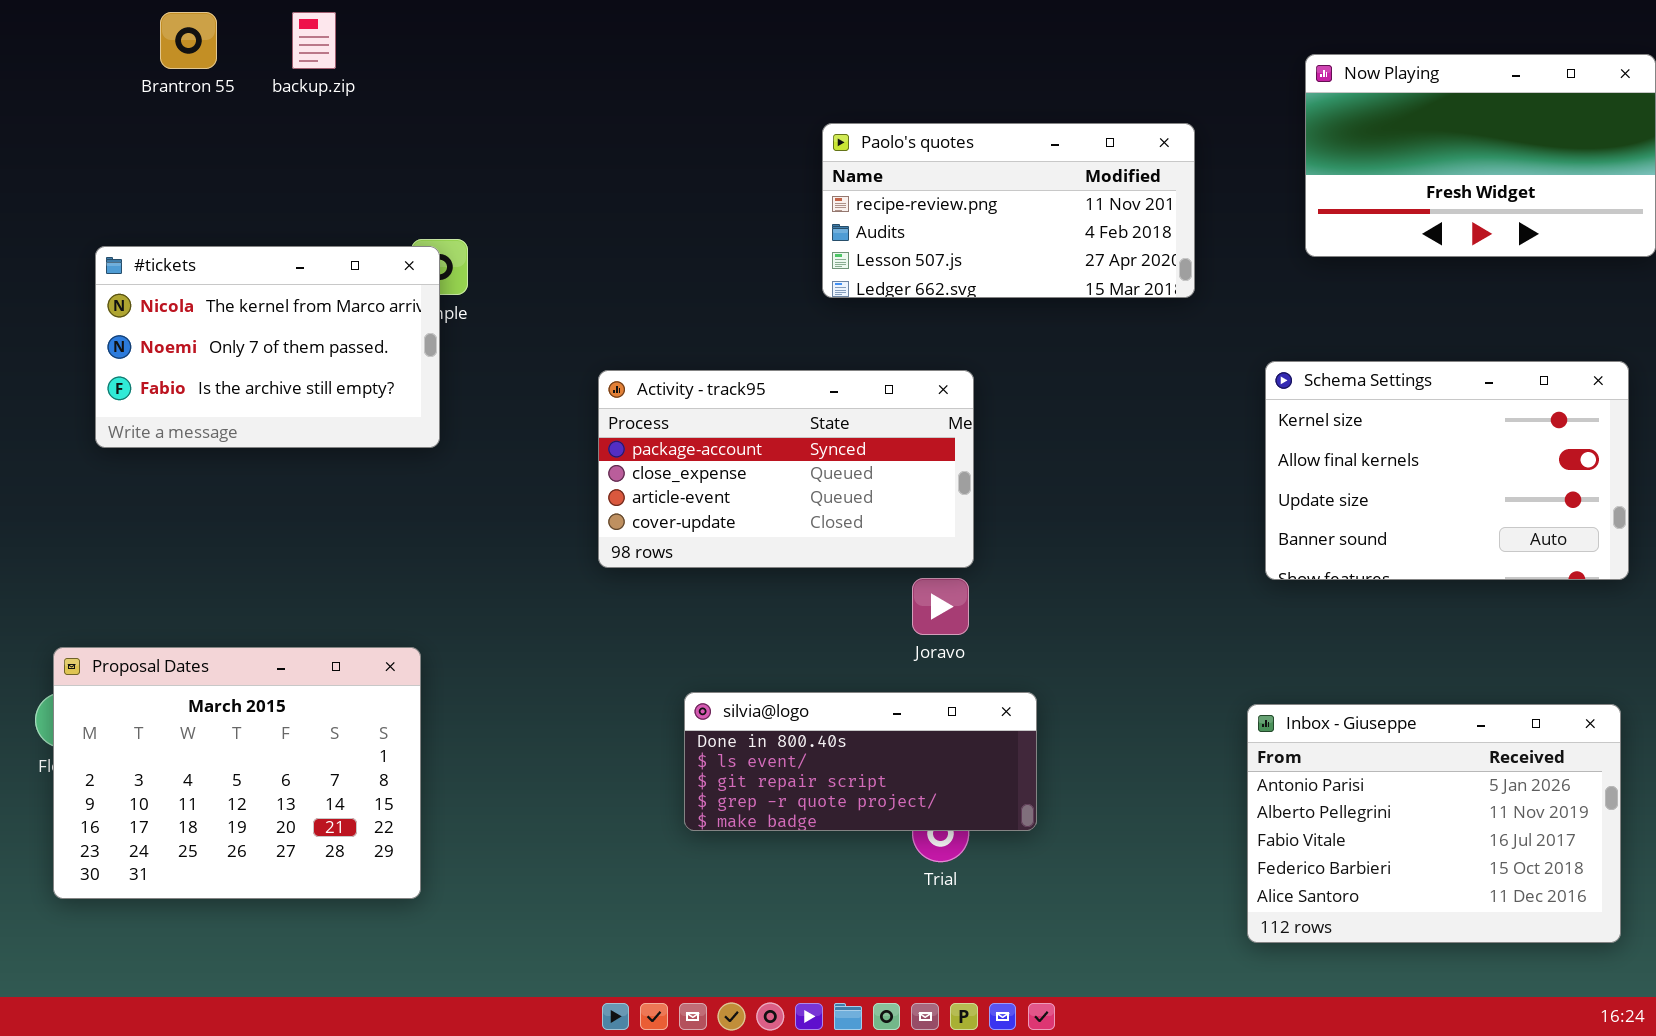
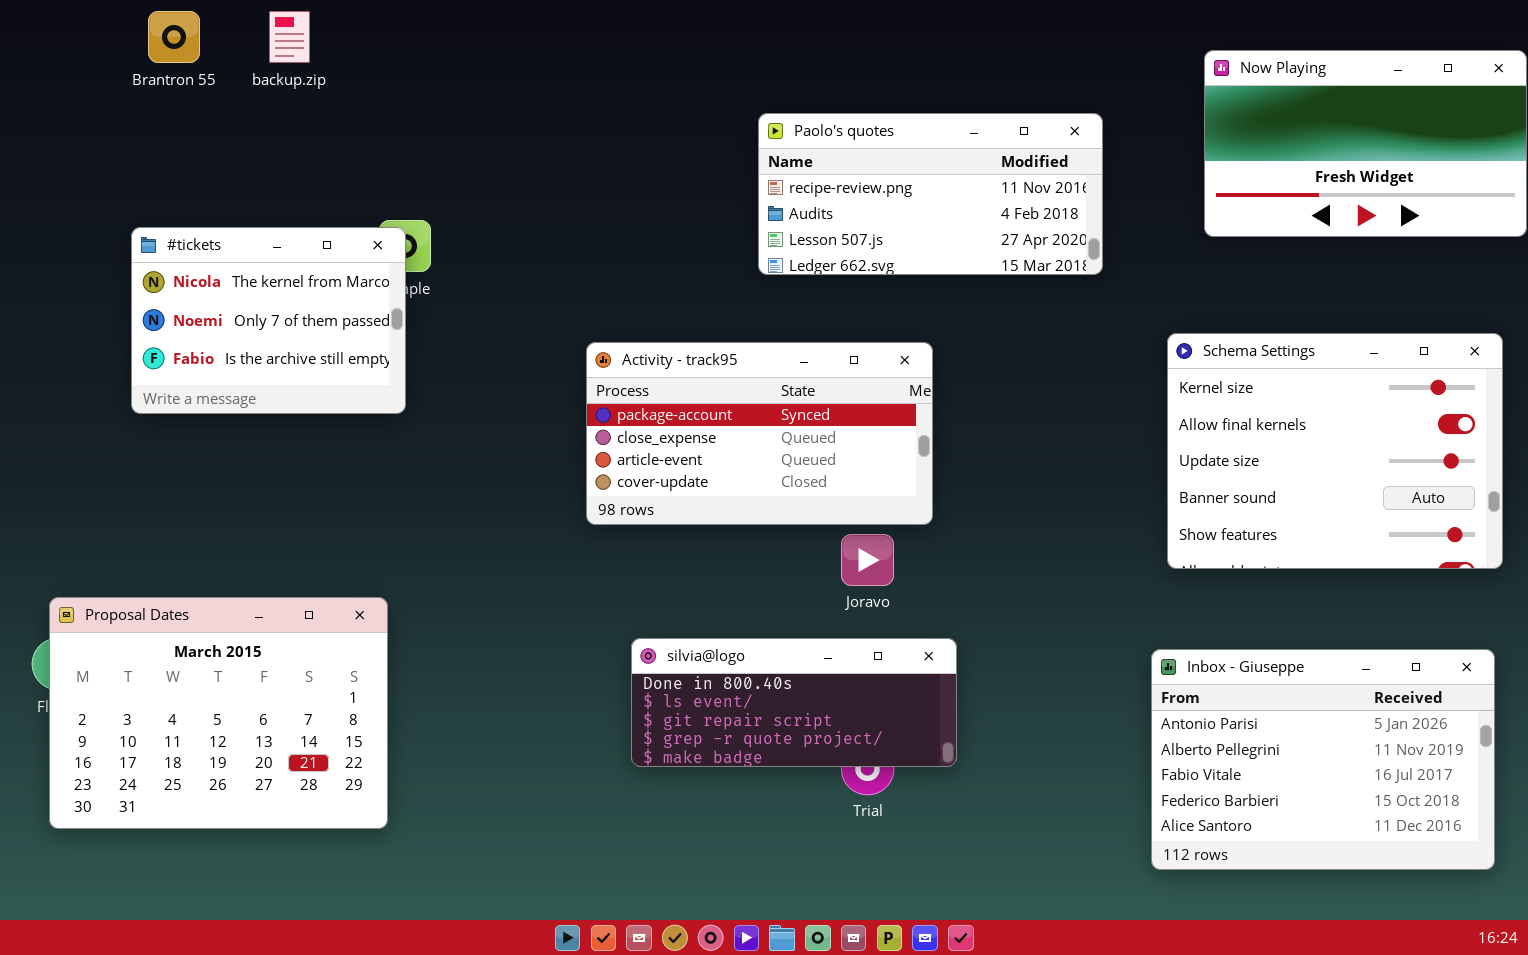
#tickets: [95,246,440,448] -> [131,227,406,414], resized
Schema Settings: [1265,361,1629,580] -> [1167,333,1503,569], resized
Activity - track95: [598,370,974,568] -> [586,342,933,525], moved

